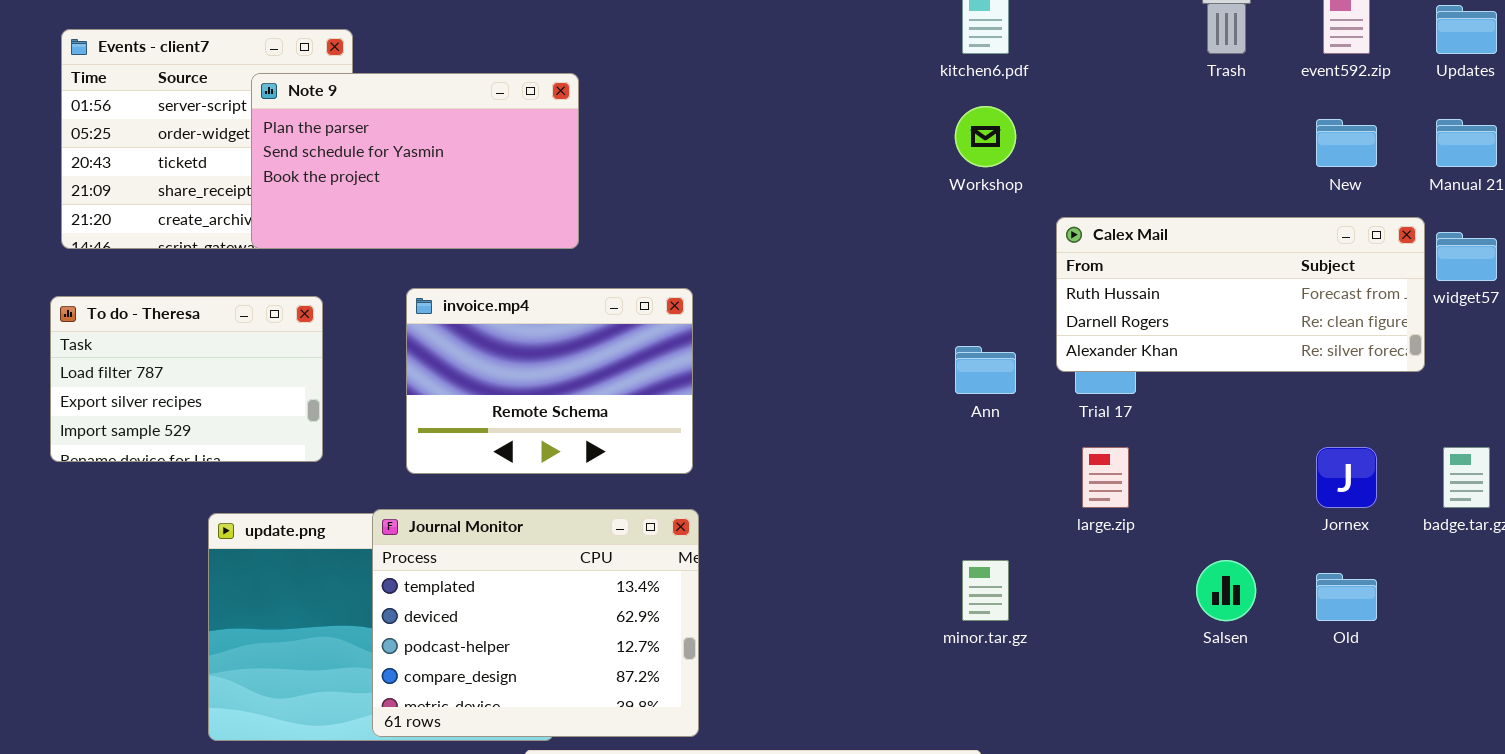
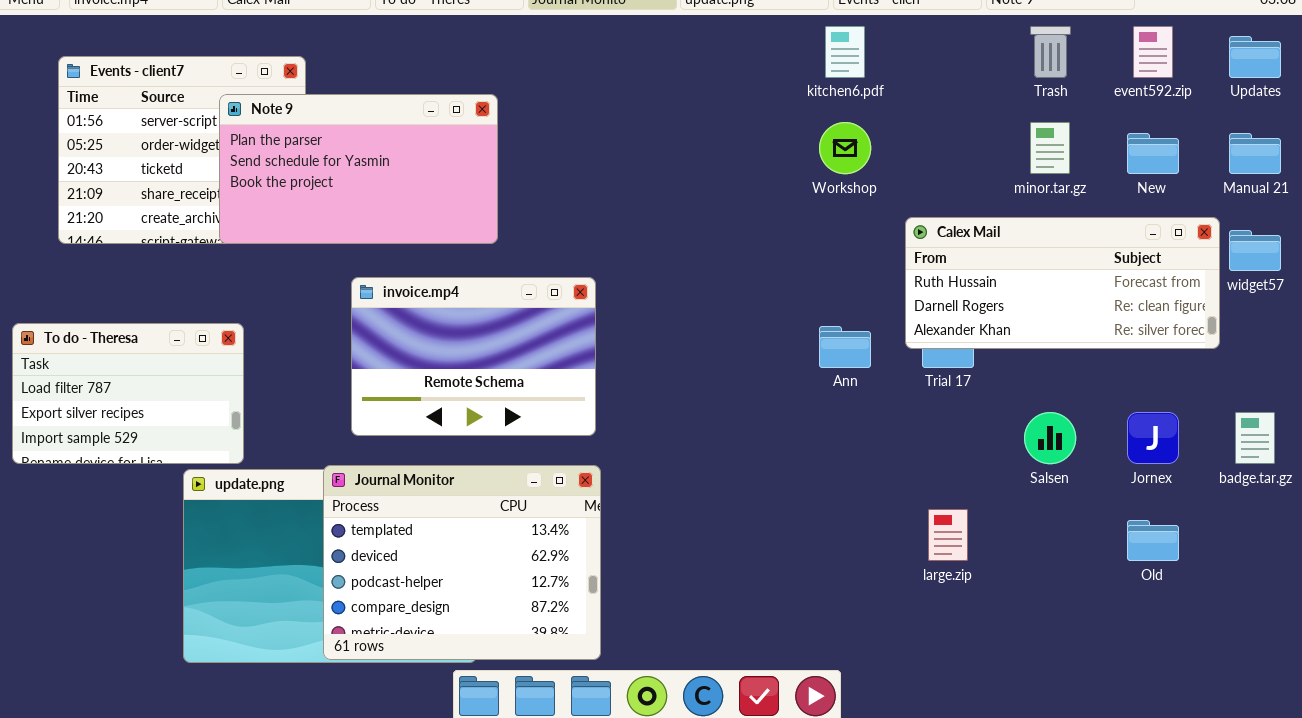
To do - Theresa: [50,296,323,462] -> [12,323,244,464], moved
large.zip: [1082,447,1129,508] -> [928,509,968,561], moved
minor.tar.gz: [962,560,1009,621] -> [1030,122,1070,174], moved
Salsen: [1196,560,1256,621] -> [1024,412,1076,464], moved

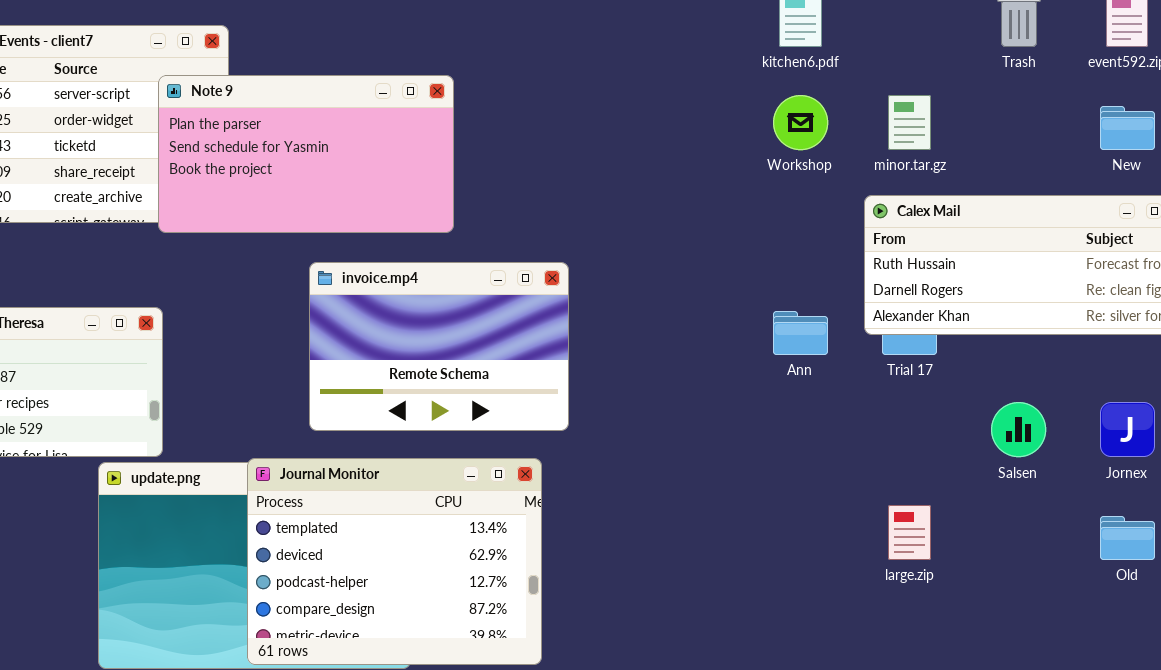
Note 9: [219,94,498,244] -> [158,75,454,233], moved
minor.tar.gz: [1030,122,1070,174] -> [888,95,931,150], moved
invoice.mp4: [351,277,596,436] -> [309,262,569,431], moved

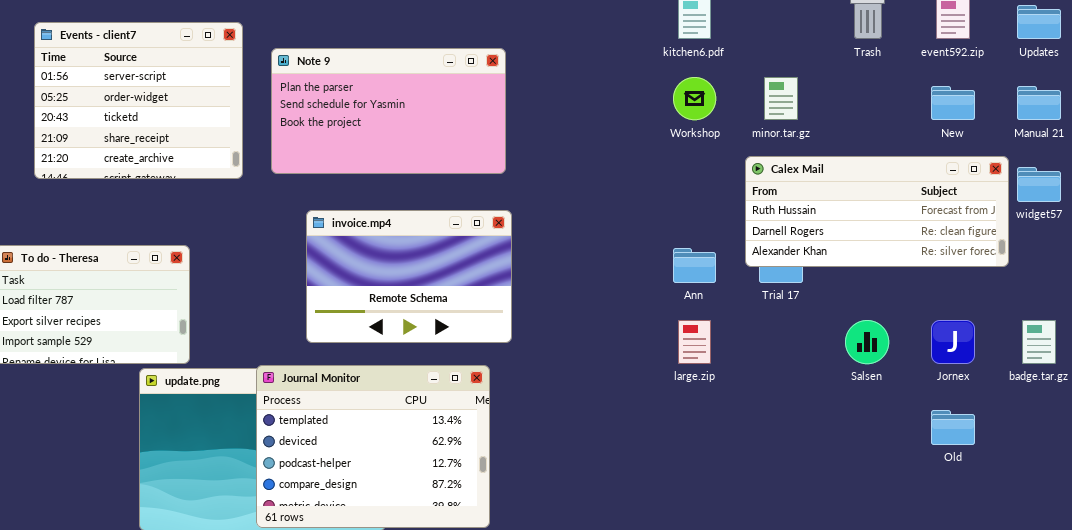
Note 9: [158,75,454,233] -> [271,48,506,174], moved
large.zip: [888,505,931,560] -> [678,320,711,364], moved

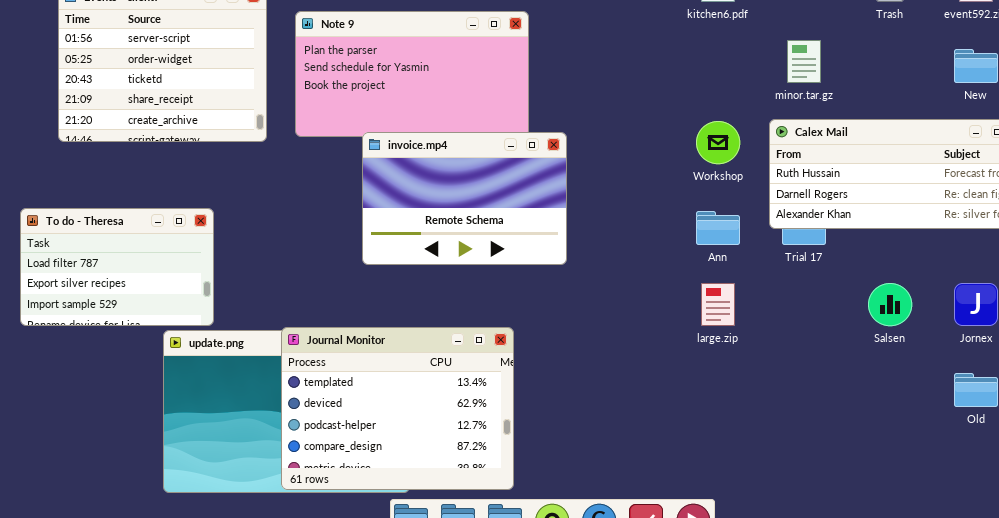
Workshop: [673,77,716,120] -> [696,121,740,164], moved
invoice.mp4: [306,210,512,343] -> [362,132,567,265], moved

